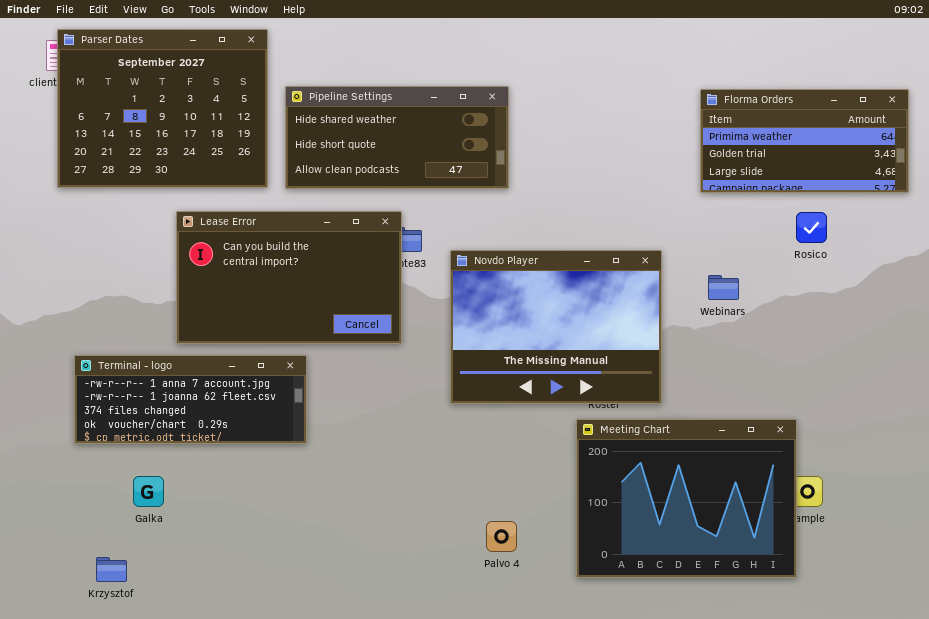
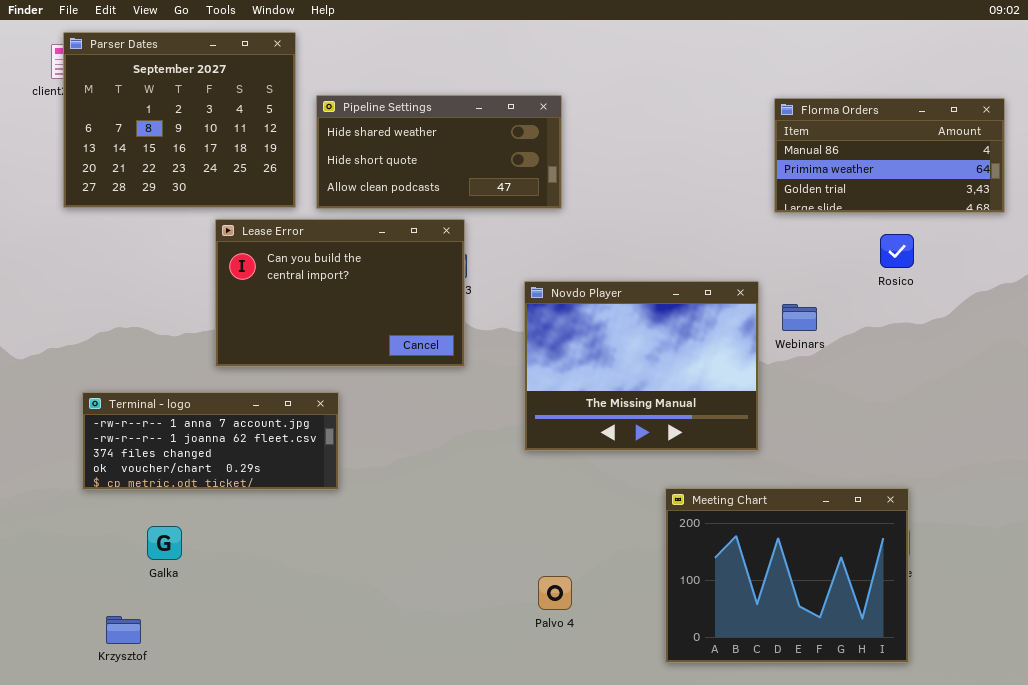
Florma Orders: [700,89,909,193] -> [774,98,1005,213], scrolled up 1 row
Lease Error: [176,211,402,344] -> [215,219,465,367], moved
Novdo Player: [450,250,662,404] -> [524,281,759,451], moved
Meeting Chart: [576,419,797,578] -> [665,488,909,663], moved

